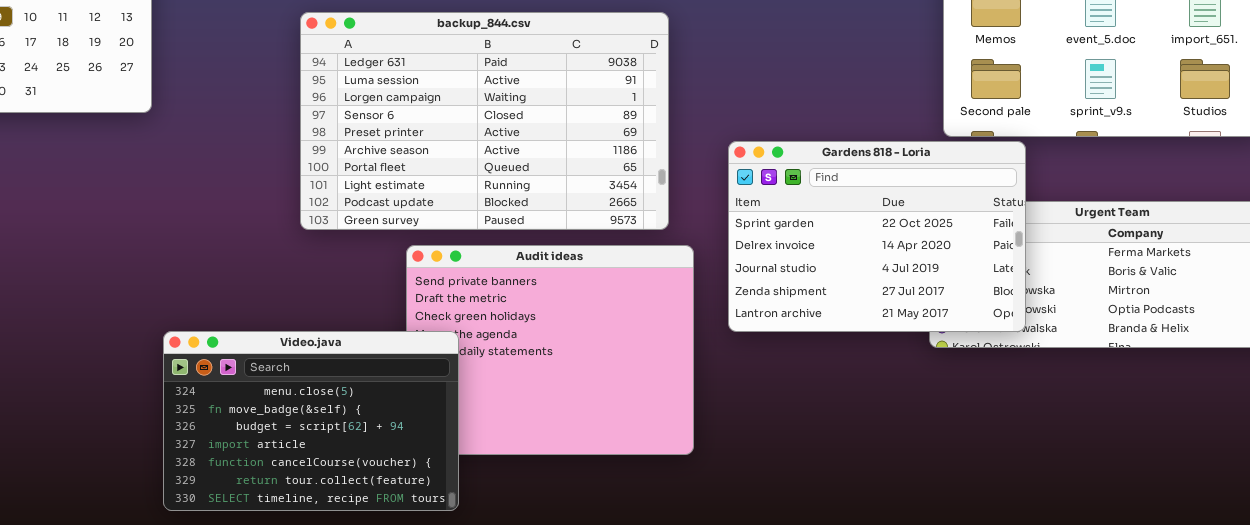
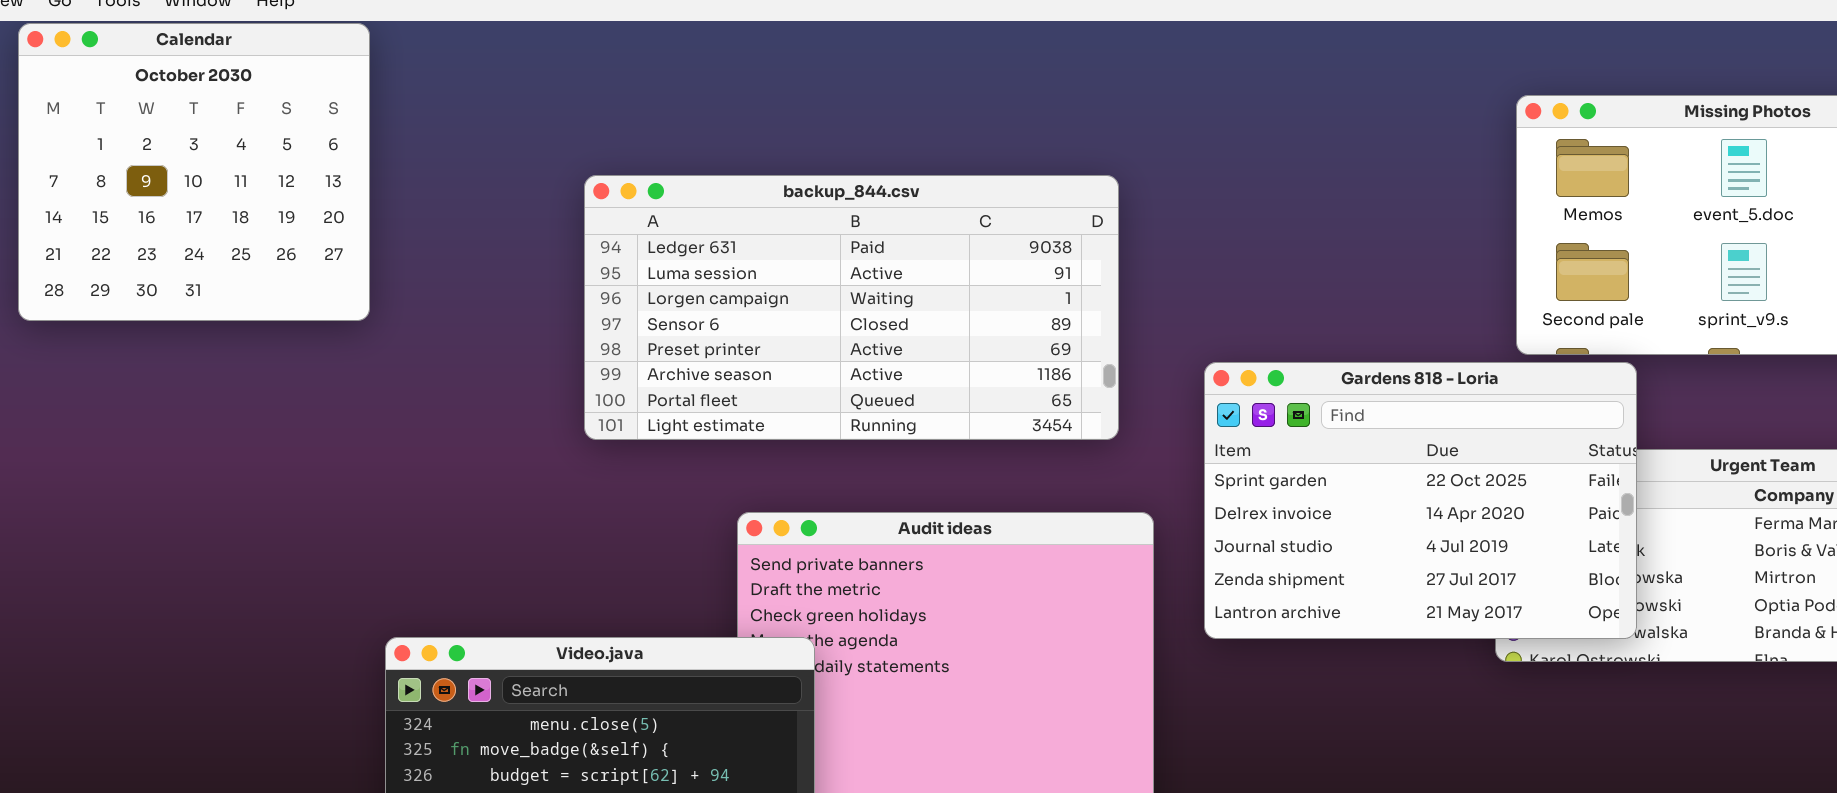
backup_844.csv: [300,12,669,230] -> [584,175,1119,440], resized

